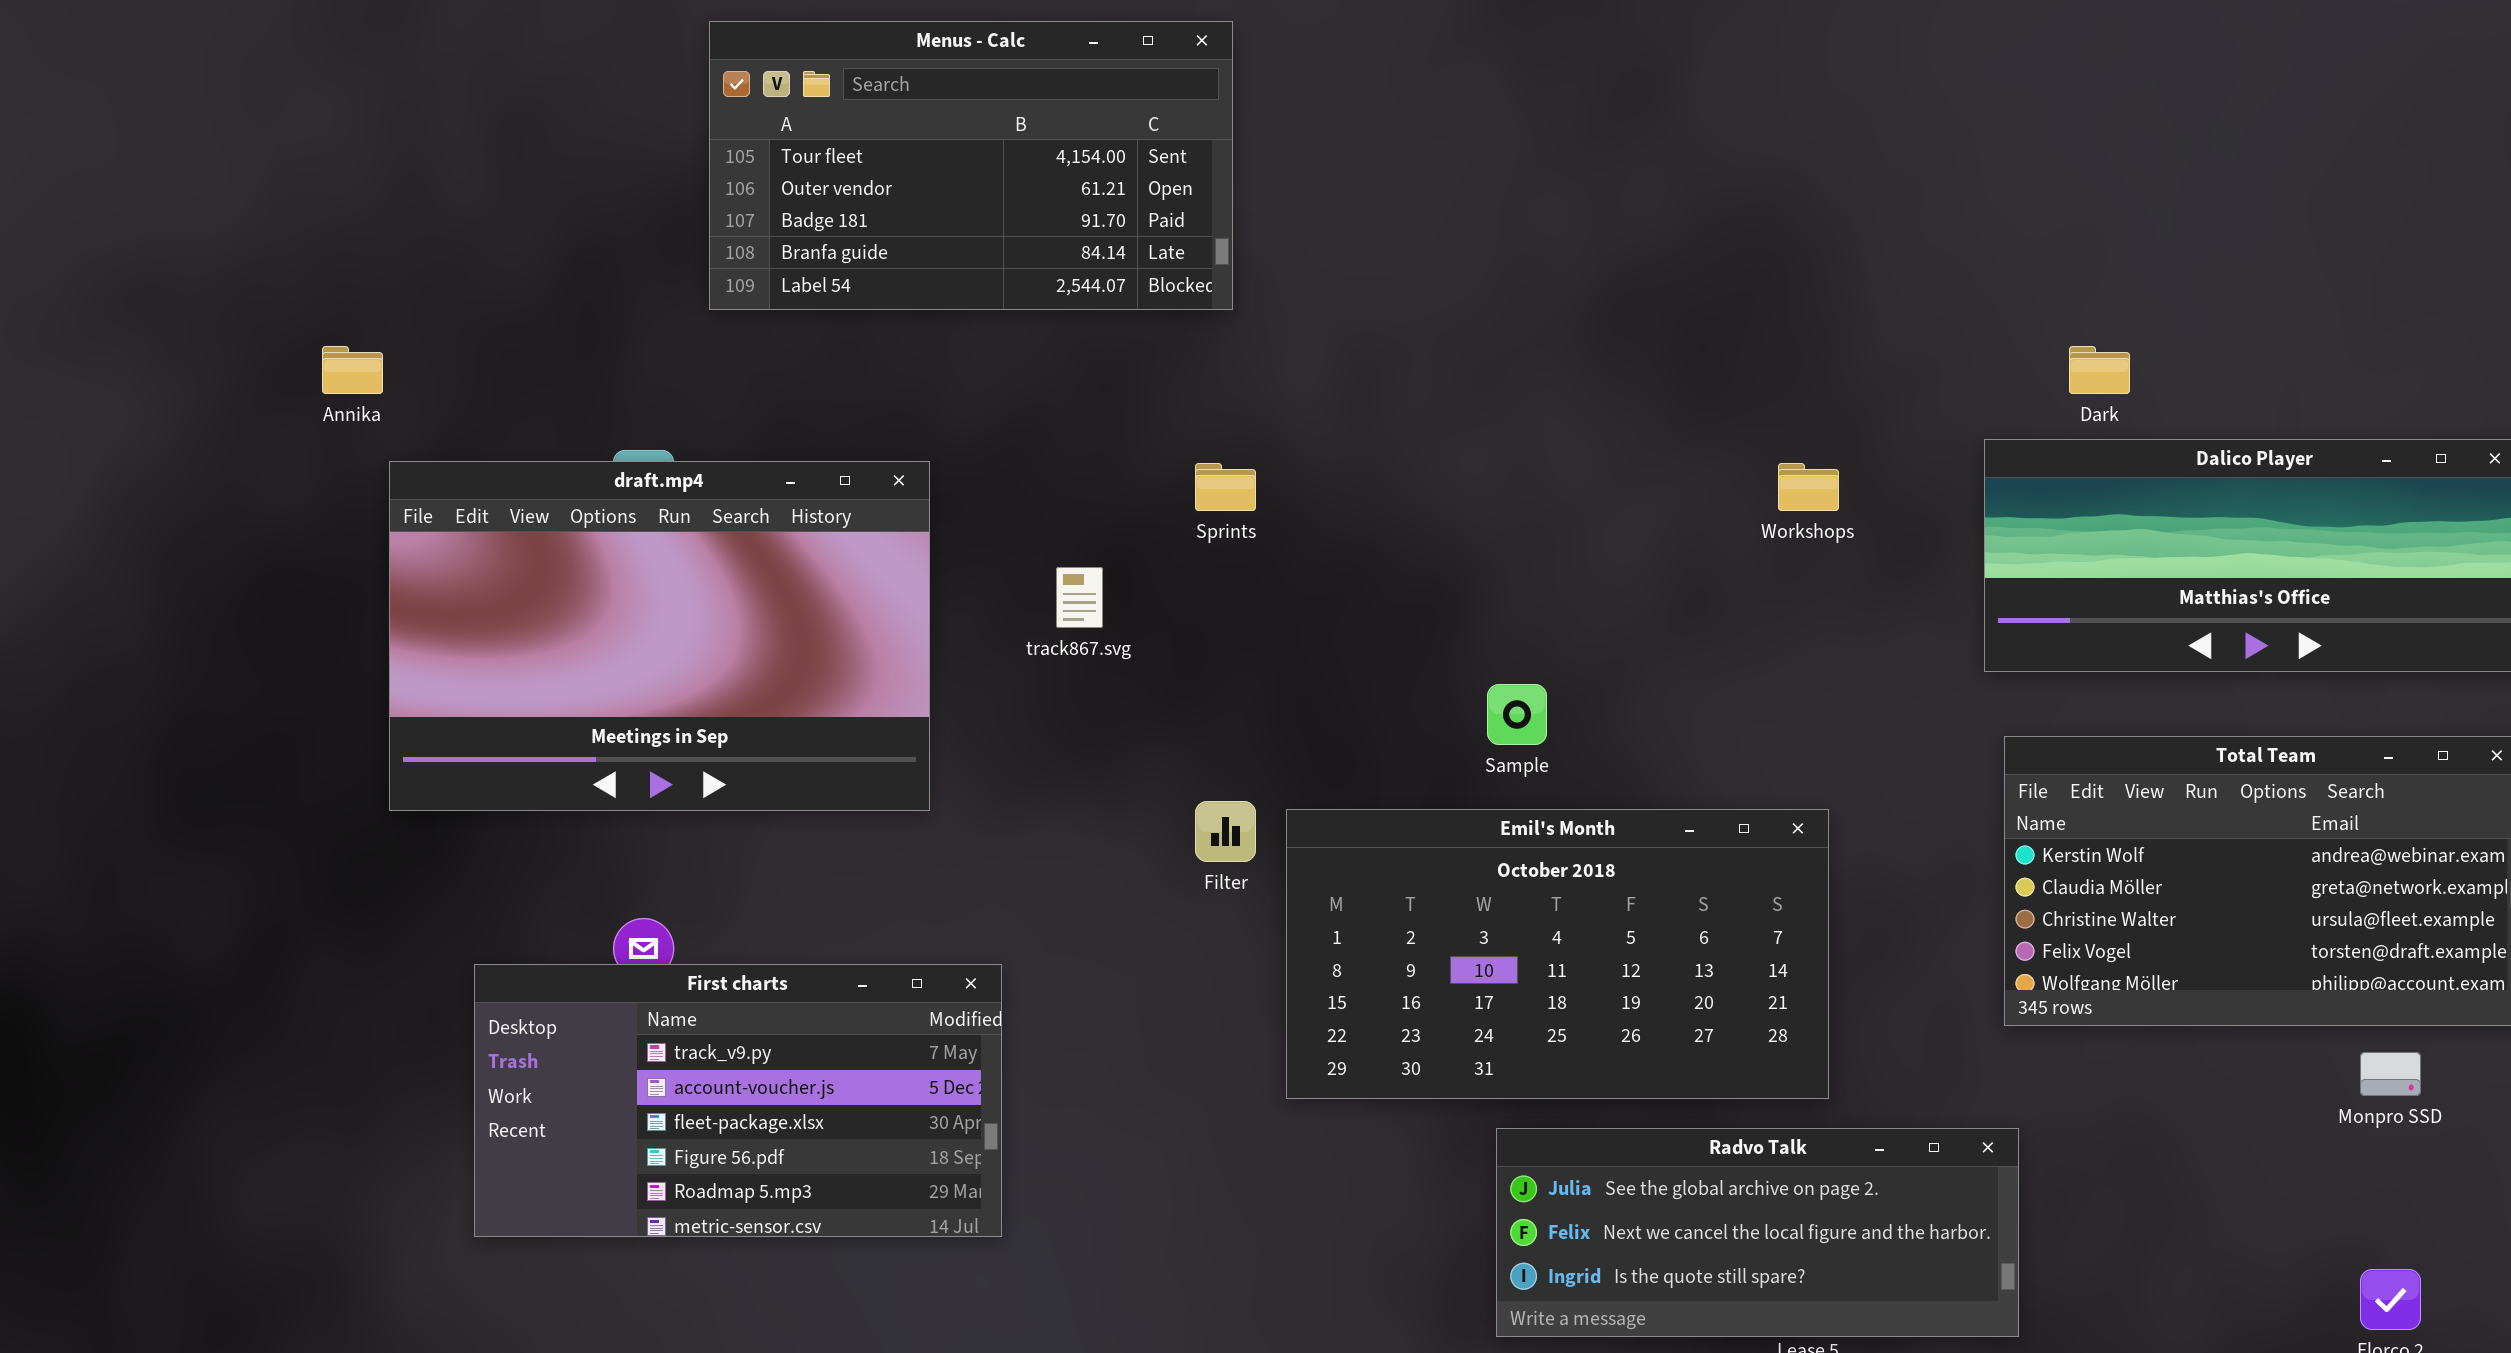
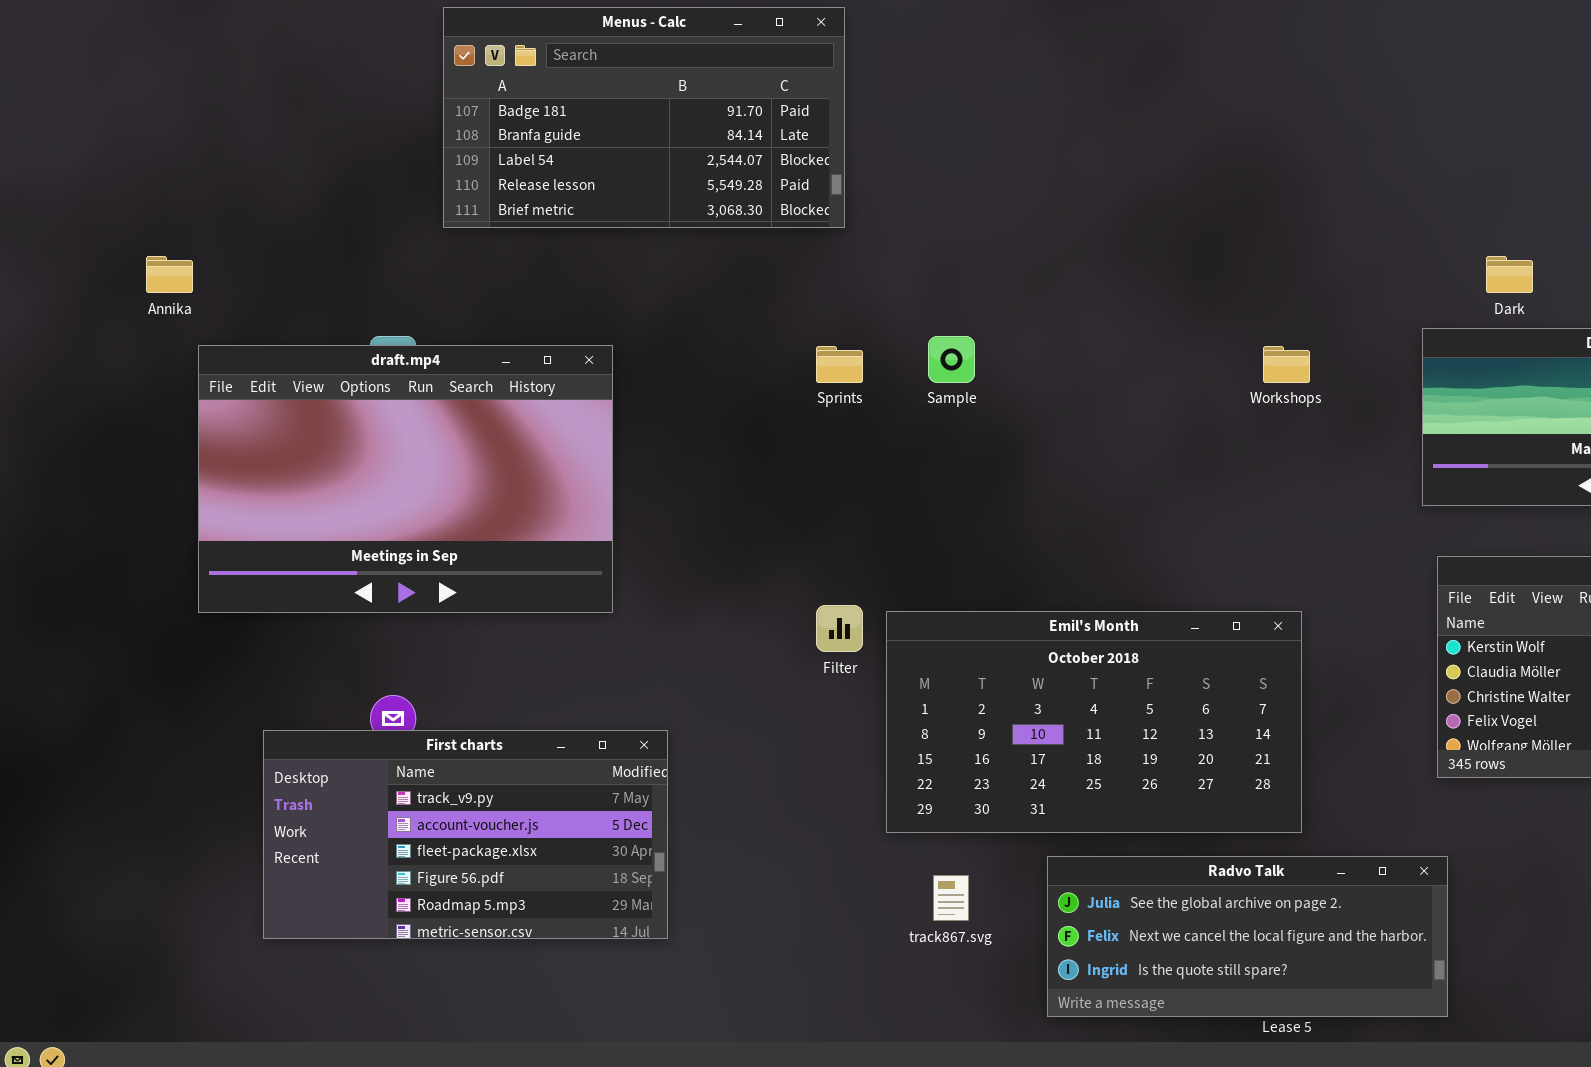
Menus - Calc: [709,21,1233,310] -> [443,7,845,228], scrolled down 2 rows
track867.svg: [1056,567,1103,628] -> [933,875,969,921], moved
Sample: [1487,684,1547,745] -> [928,336,975,383], moved

